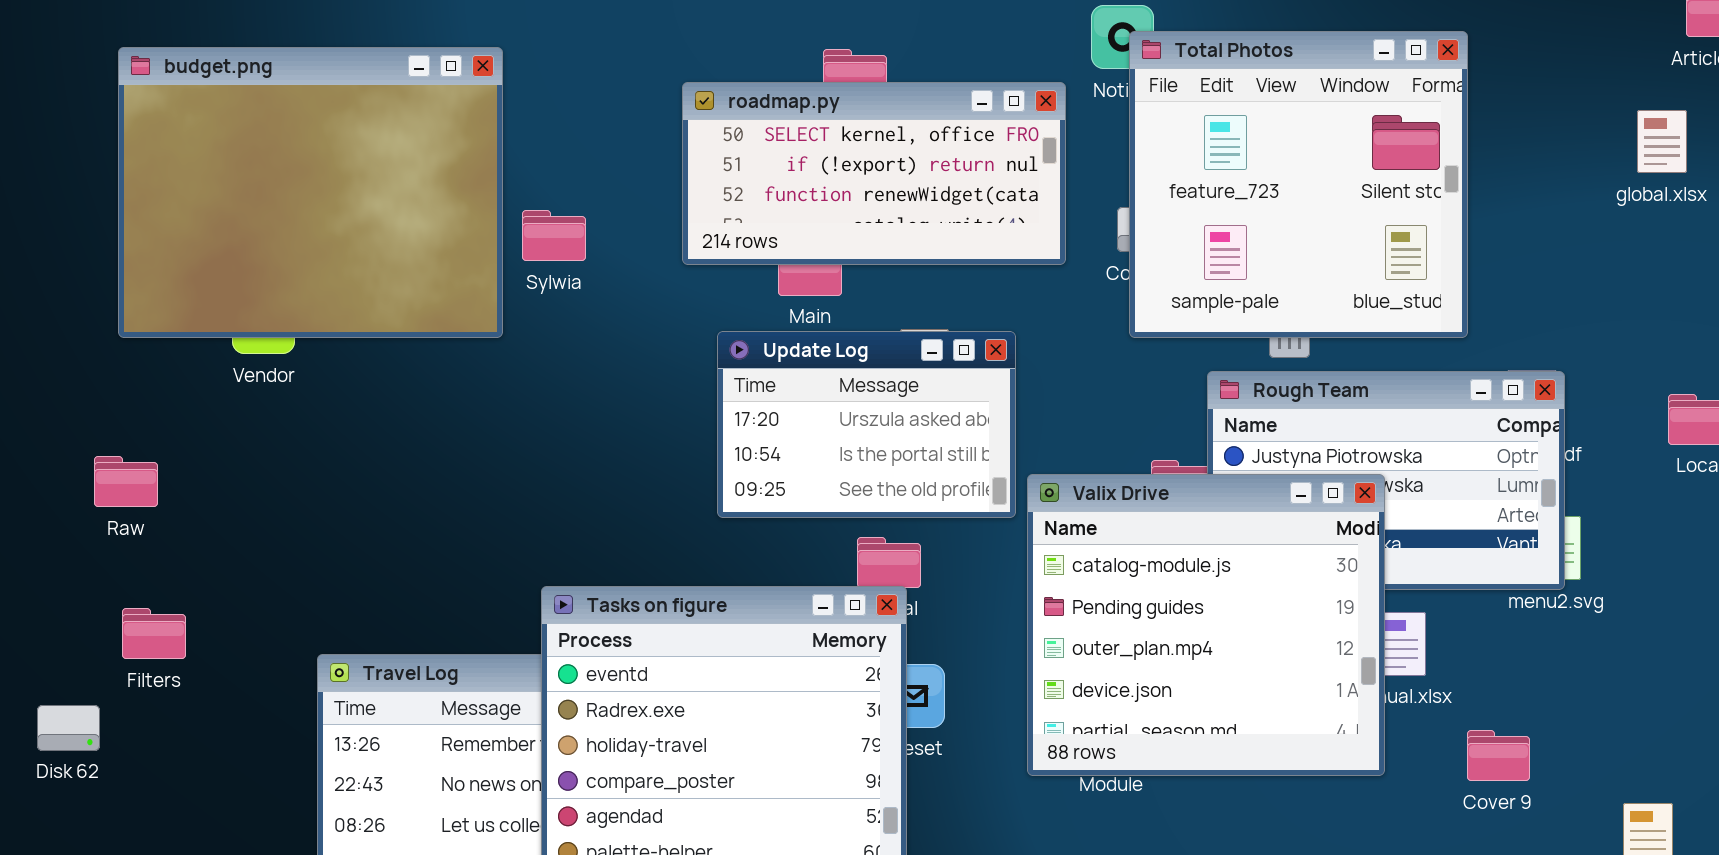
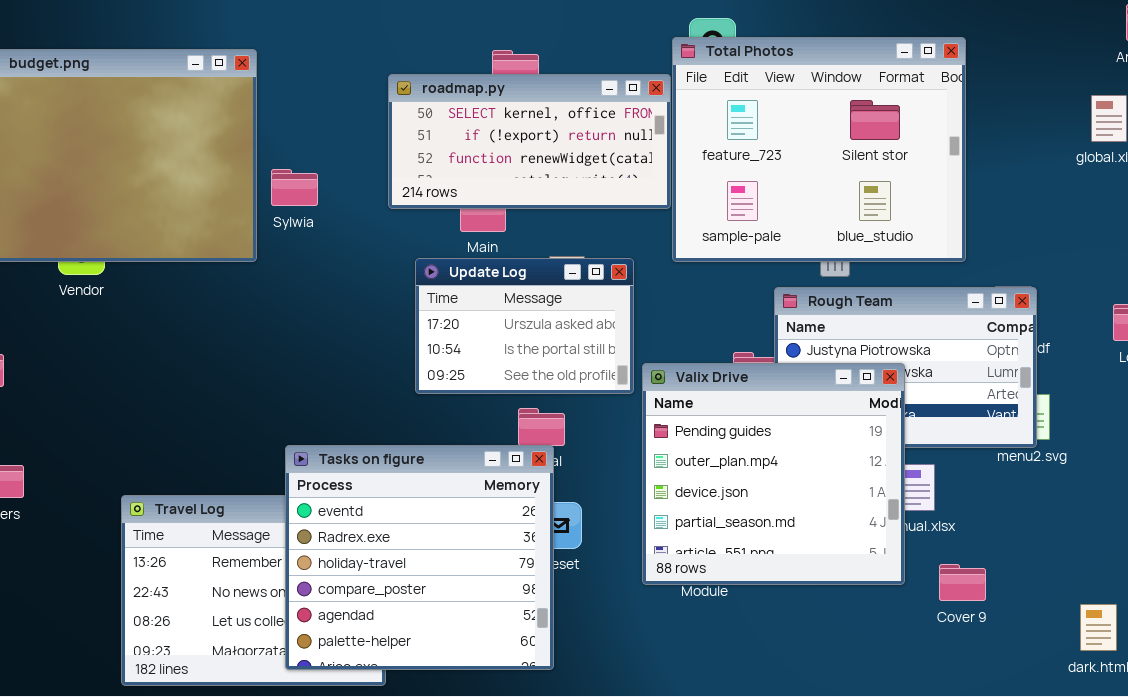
Total Photos: [1129,31,1468,338] -> [672,37,966,262], resized
Valix Drive: [1027,474,1385,776] -> [642,363,905,585], scrolled down 1 row
Cover 9: [1467,730,1530,781] -> [939,564,986,601], moved

